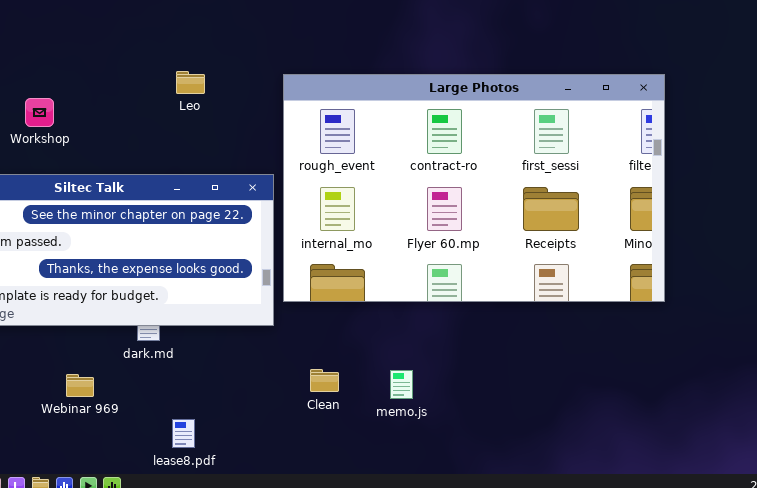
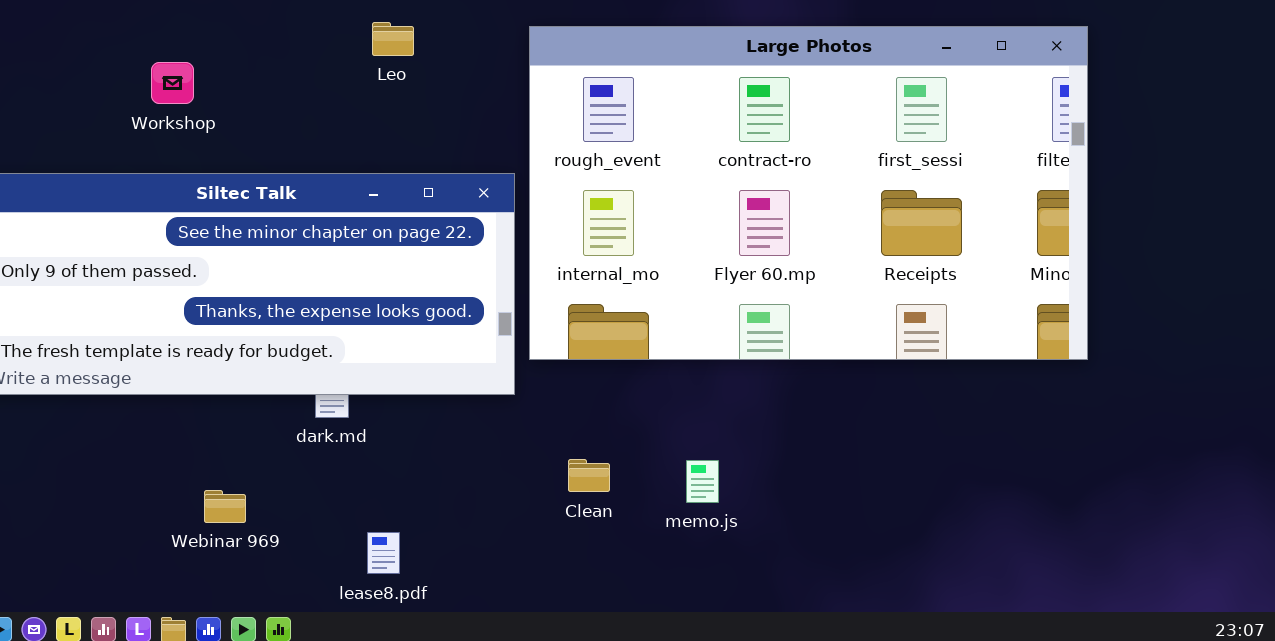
Webinar 969: [66,374,94,397] -> [204,490,246,523], moved

